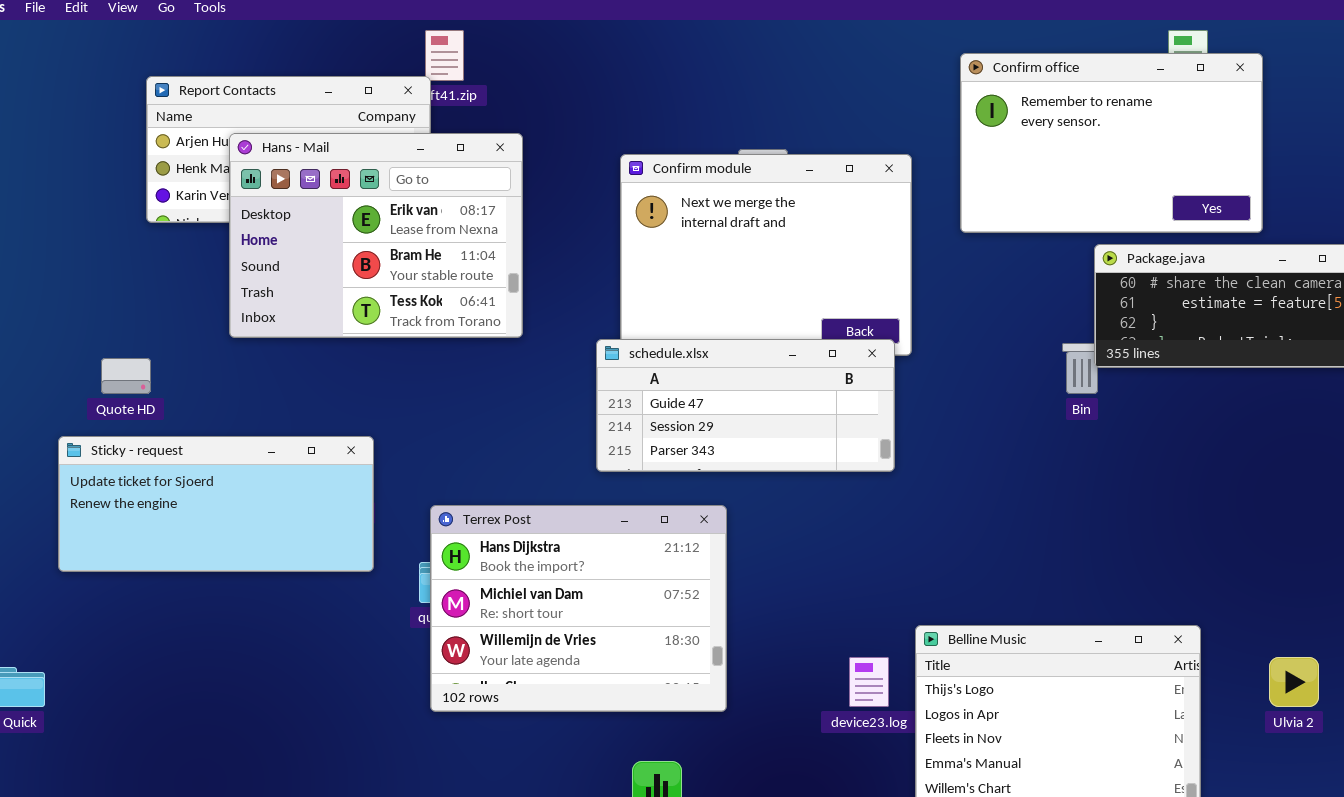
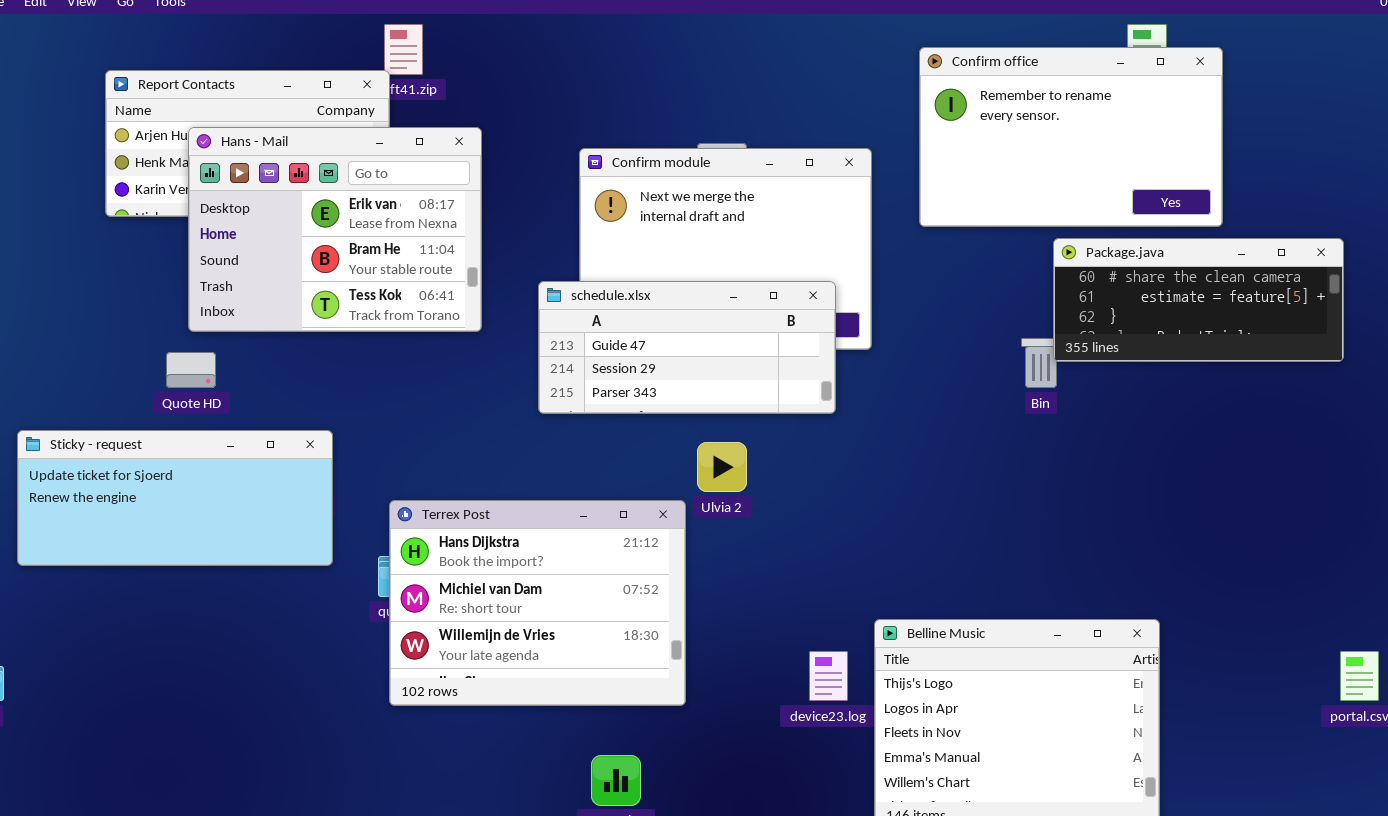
schedule.xlsx: [596,339,895,472] -> [538,281,836,414], moved
Quote HD: [101,358,151,394] -> [166,352,216,388], moved
Ulvia 2: [1269,657,1319,707] -> [697,442,747,492], moved

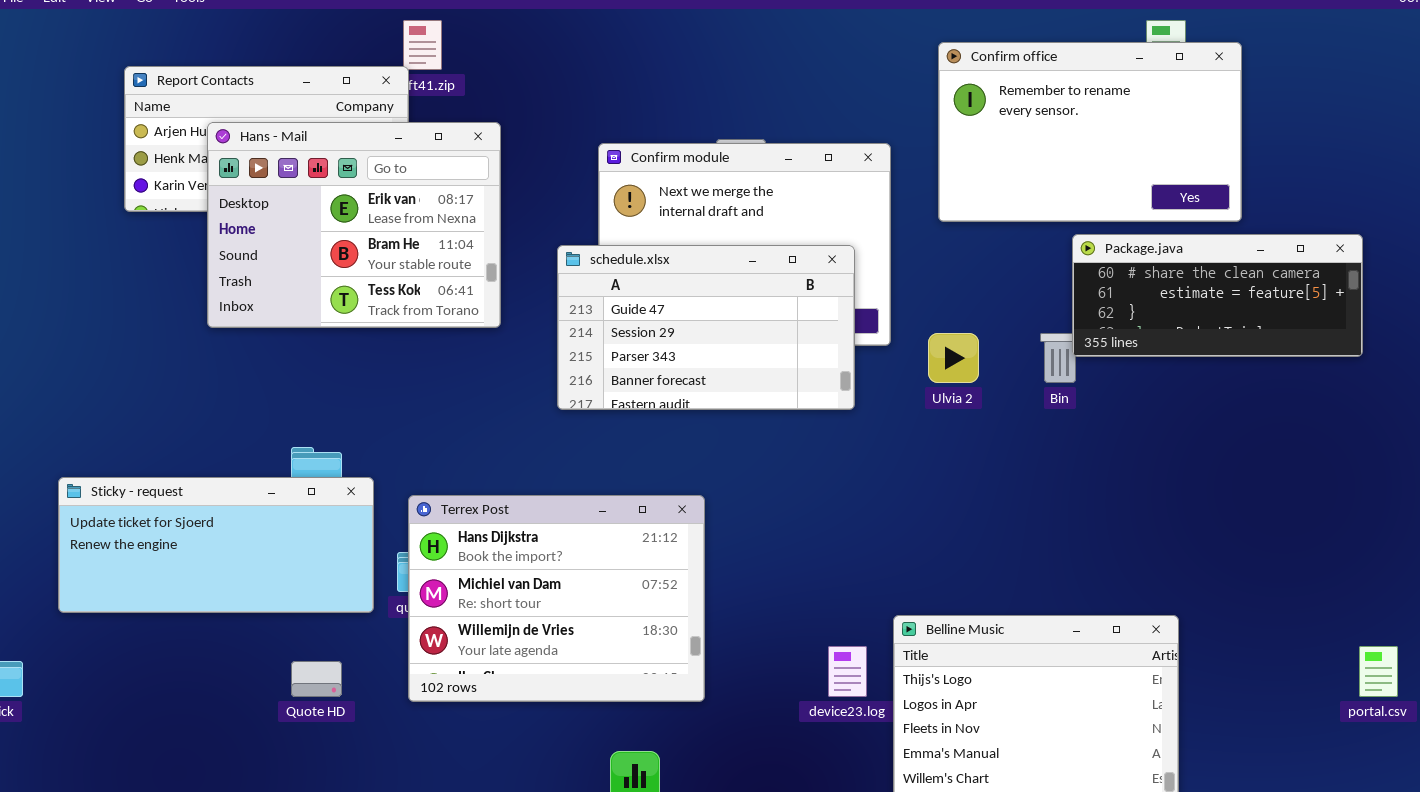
schedule.xlsx: [538,281,836,414] -> [557,245,855,410], resized
Quote HD: [166,352,216,388] -> [291,661,342,697], moved
Sticky - request: [17,430,333,566] -> [58,477,374,613], moved
Ulvia 2: [697,442,747,492] -> [928,333,979,383], moved

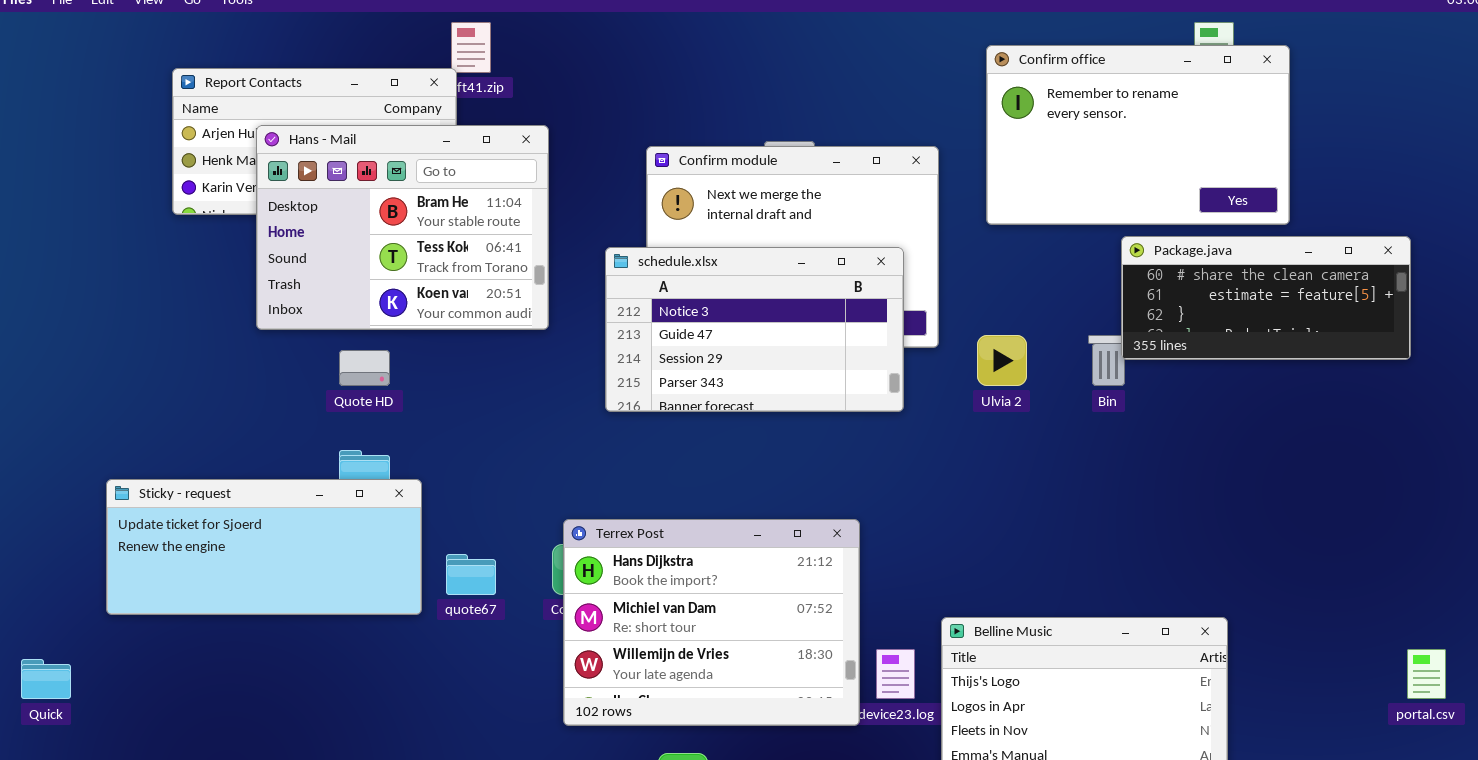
Hans - Mail: [207,122,501,328] -> [256,125,549,330], scrolled down 1 row
schedule.xlsx: [557,245,855,410] -> [605,247,904,412], scrolled up 1 row
Terrex Post: [408,495,705,702] -> [563,519,860,726], moved
Quote HD: [291,661,342,697] -> [339,350,390,386], moved

